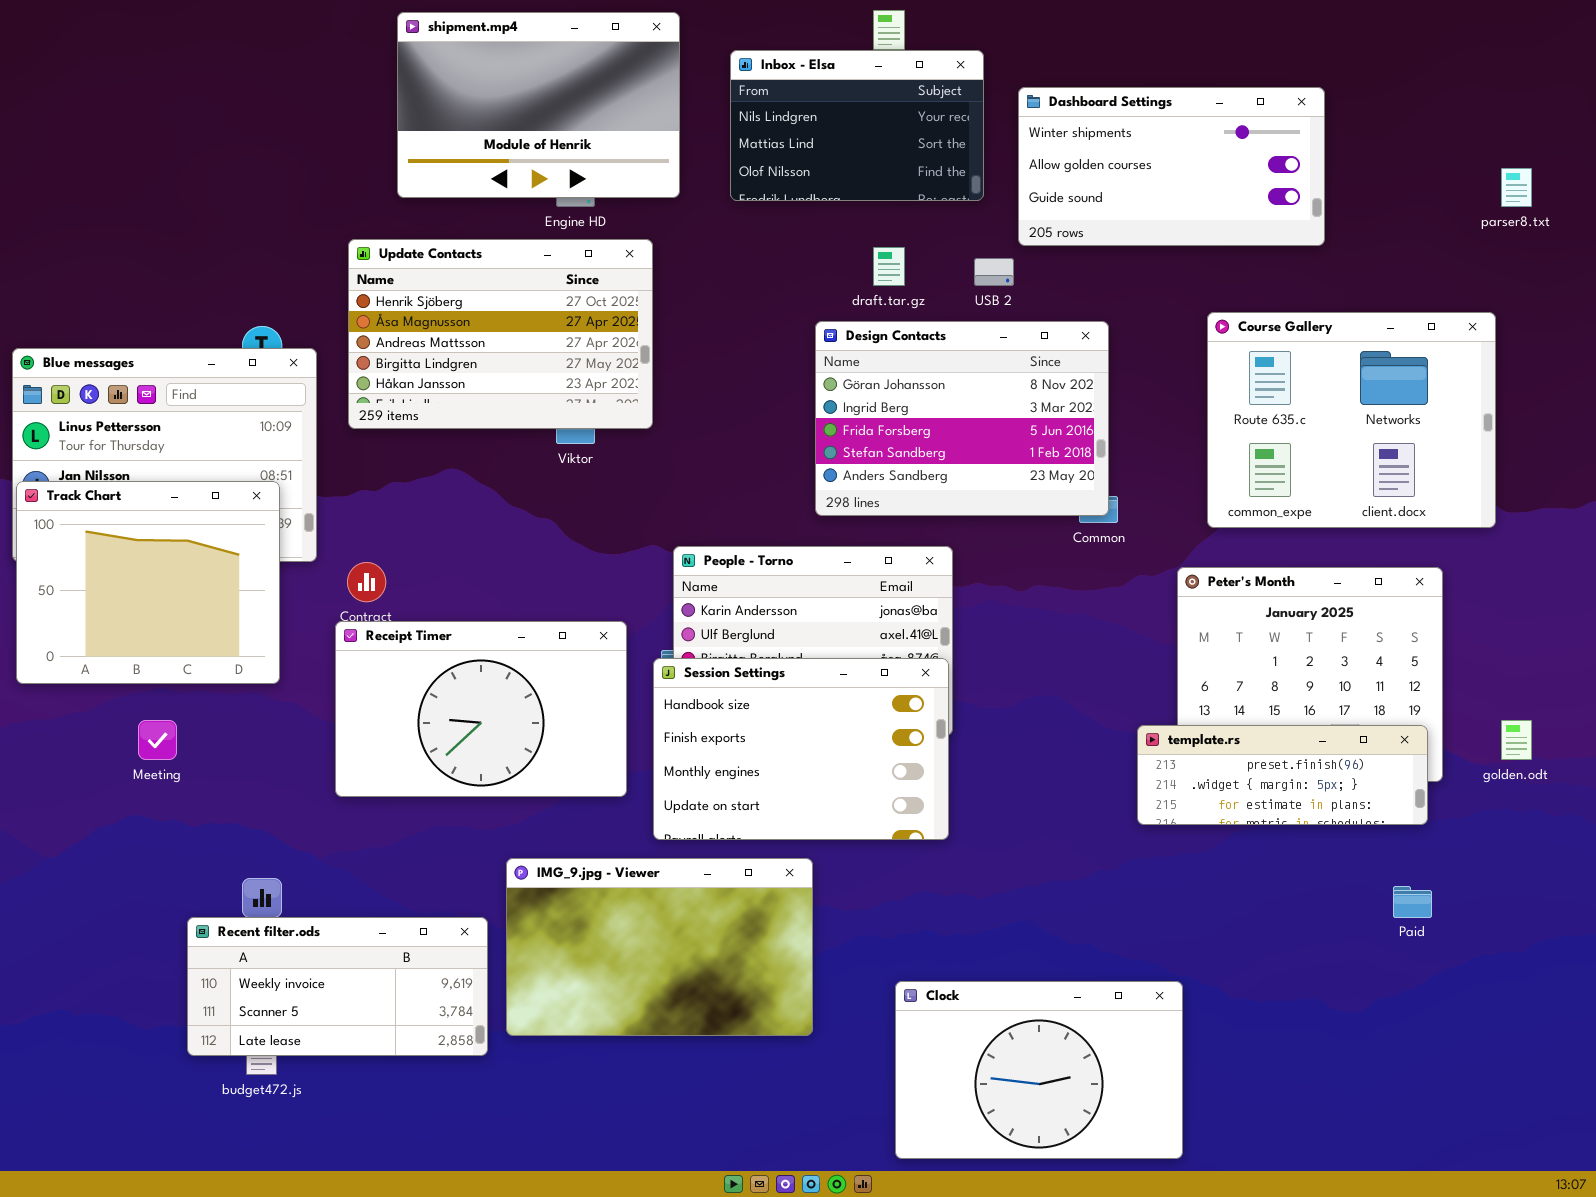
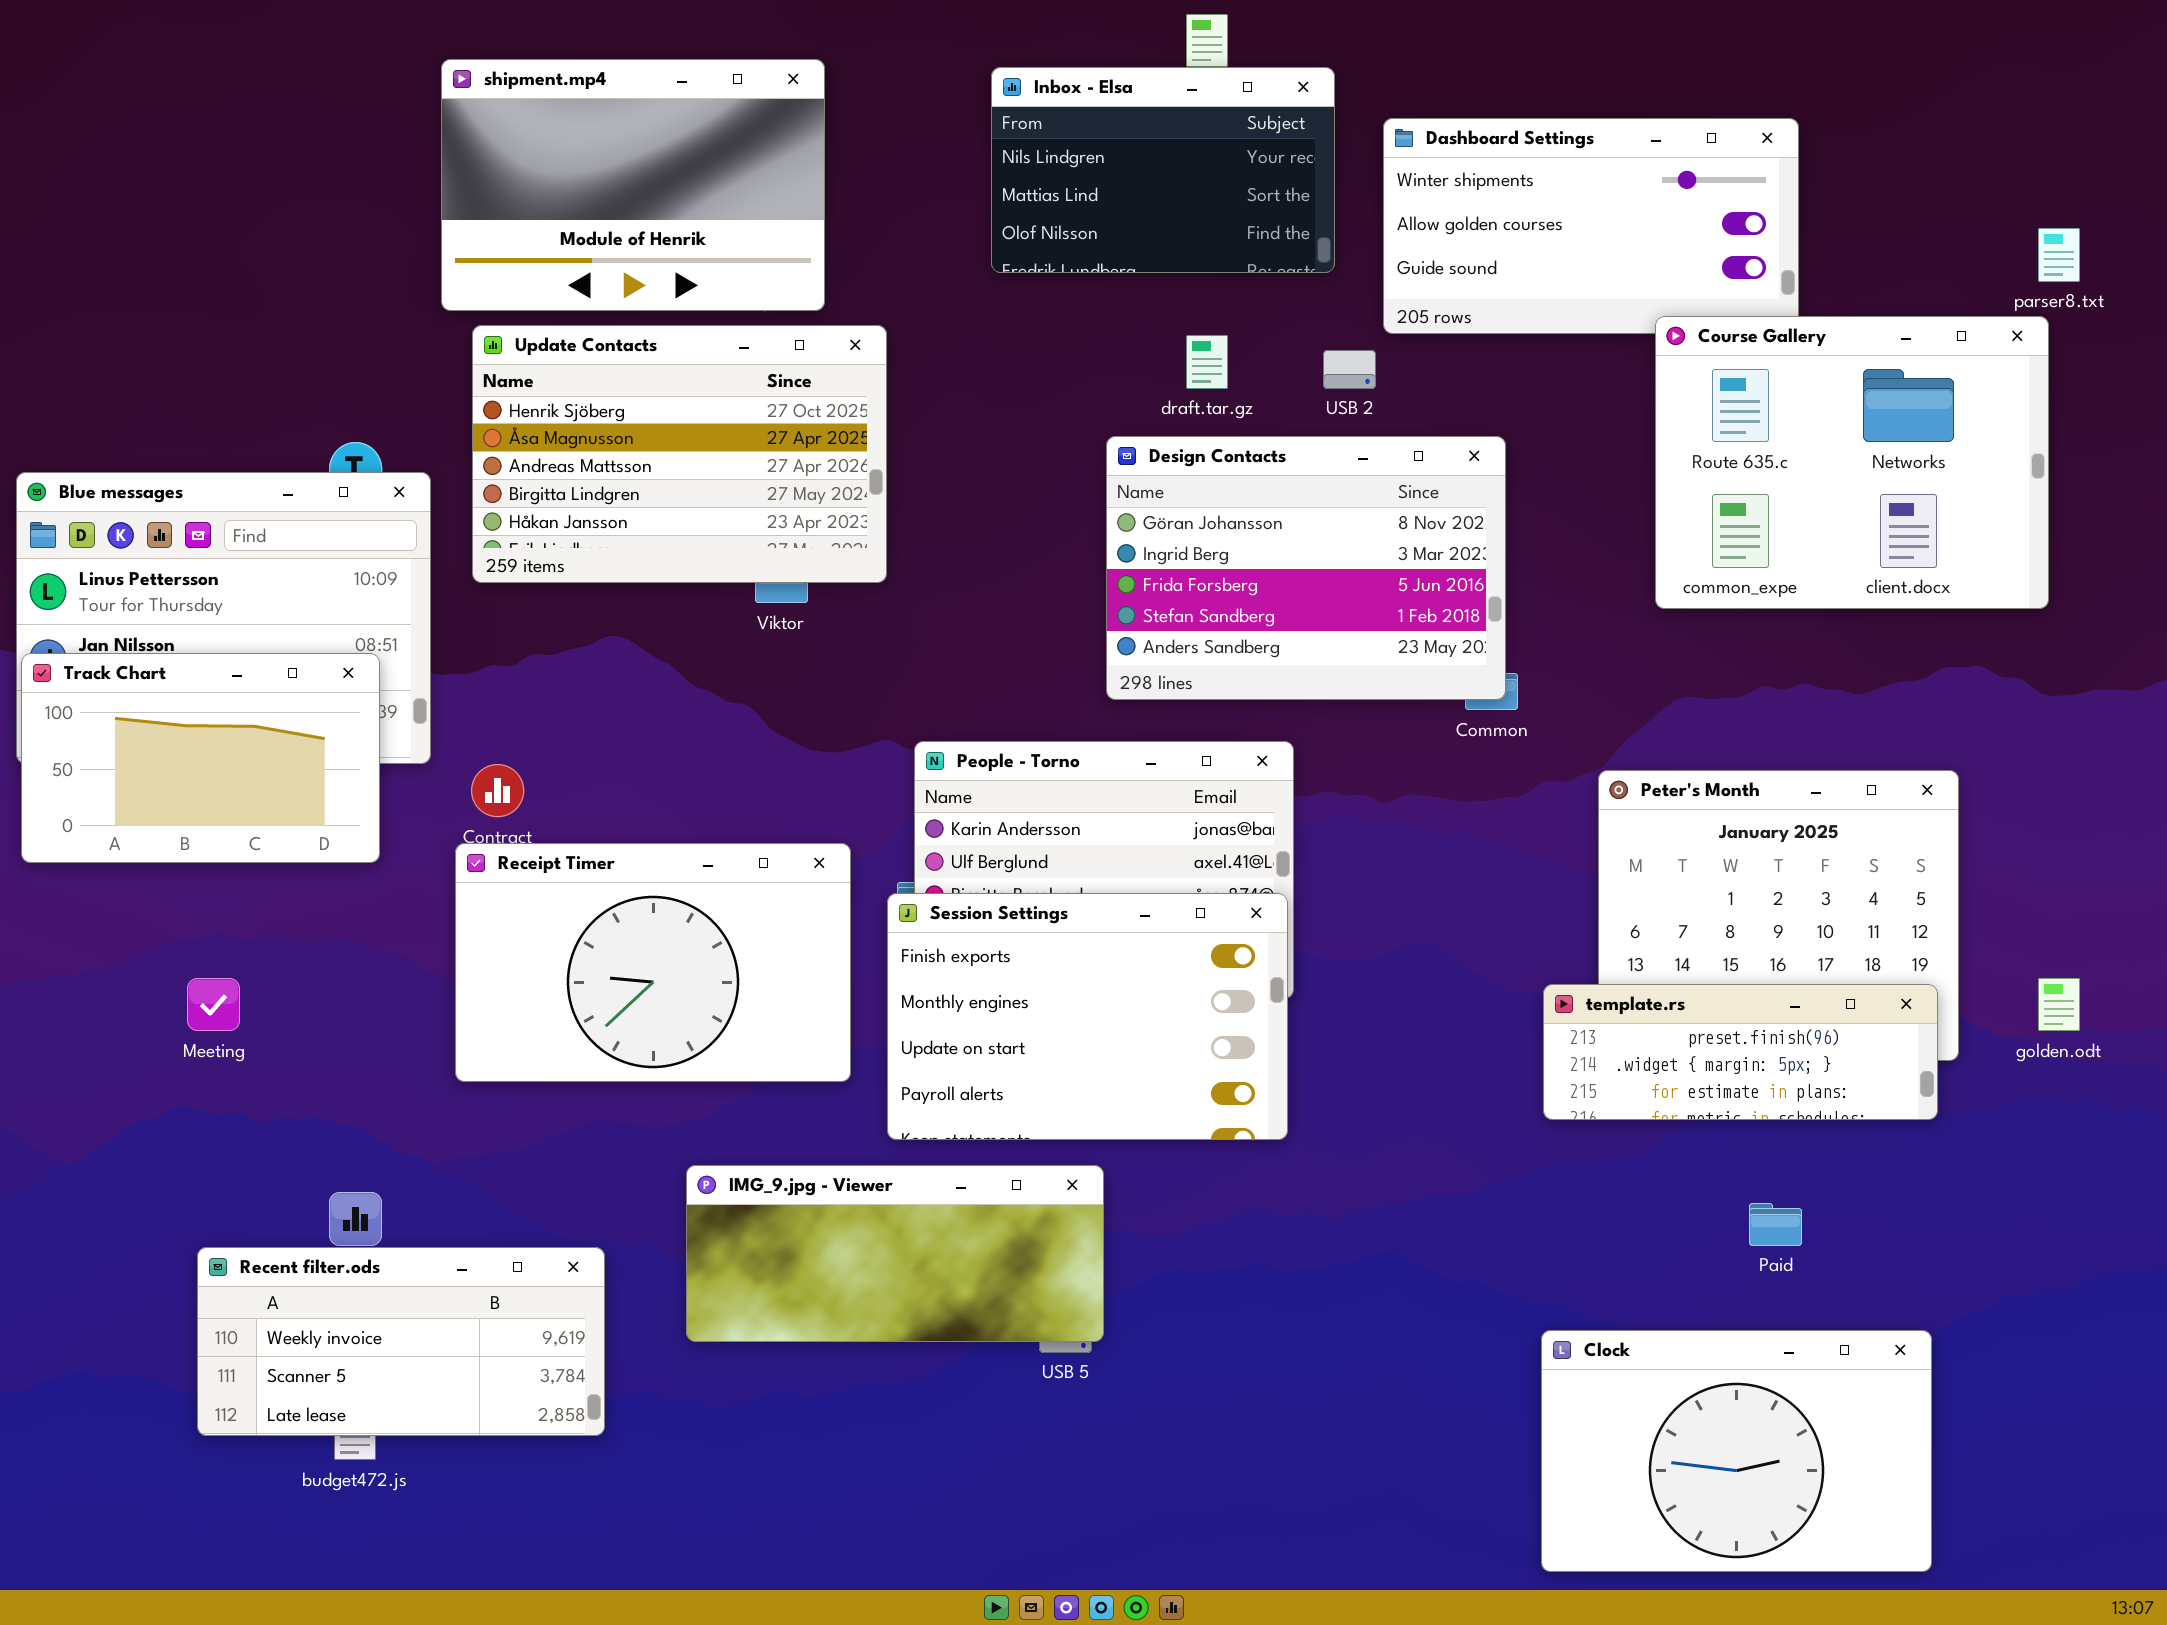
shipment.mp4: [397,12,680,198] -> [441,59,825,311], moved
Course Gallery: [1207,312,1496,528] -> [1655,316,2049,609], moved
Track Chart: [16,481,280,684] -> [21,653,380,863], resized
Session Settings: [653,658,949,840] -> [887,893,1288,1140], scrolled down 1 row
IMG_9.jpg - Viewer: [506,858,813,1036] -> [686,1165,1104,1342], resized
Paid: [1393,886,1432,918] -> [1749,1203,1802,1246], moved
Recent filter.ods: [187,917,488,1056] -> [197,1247,605,1436], moved
Clock: [895,981,1183,1159] -> [1541,1330,1932,1572], moved

